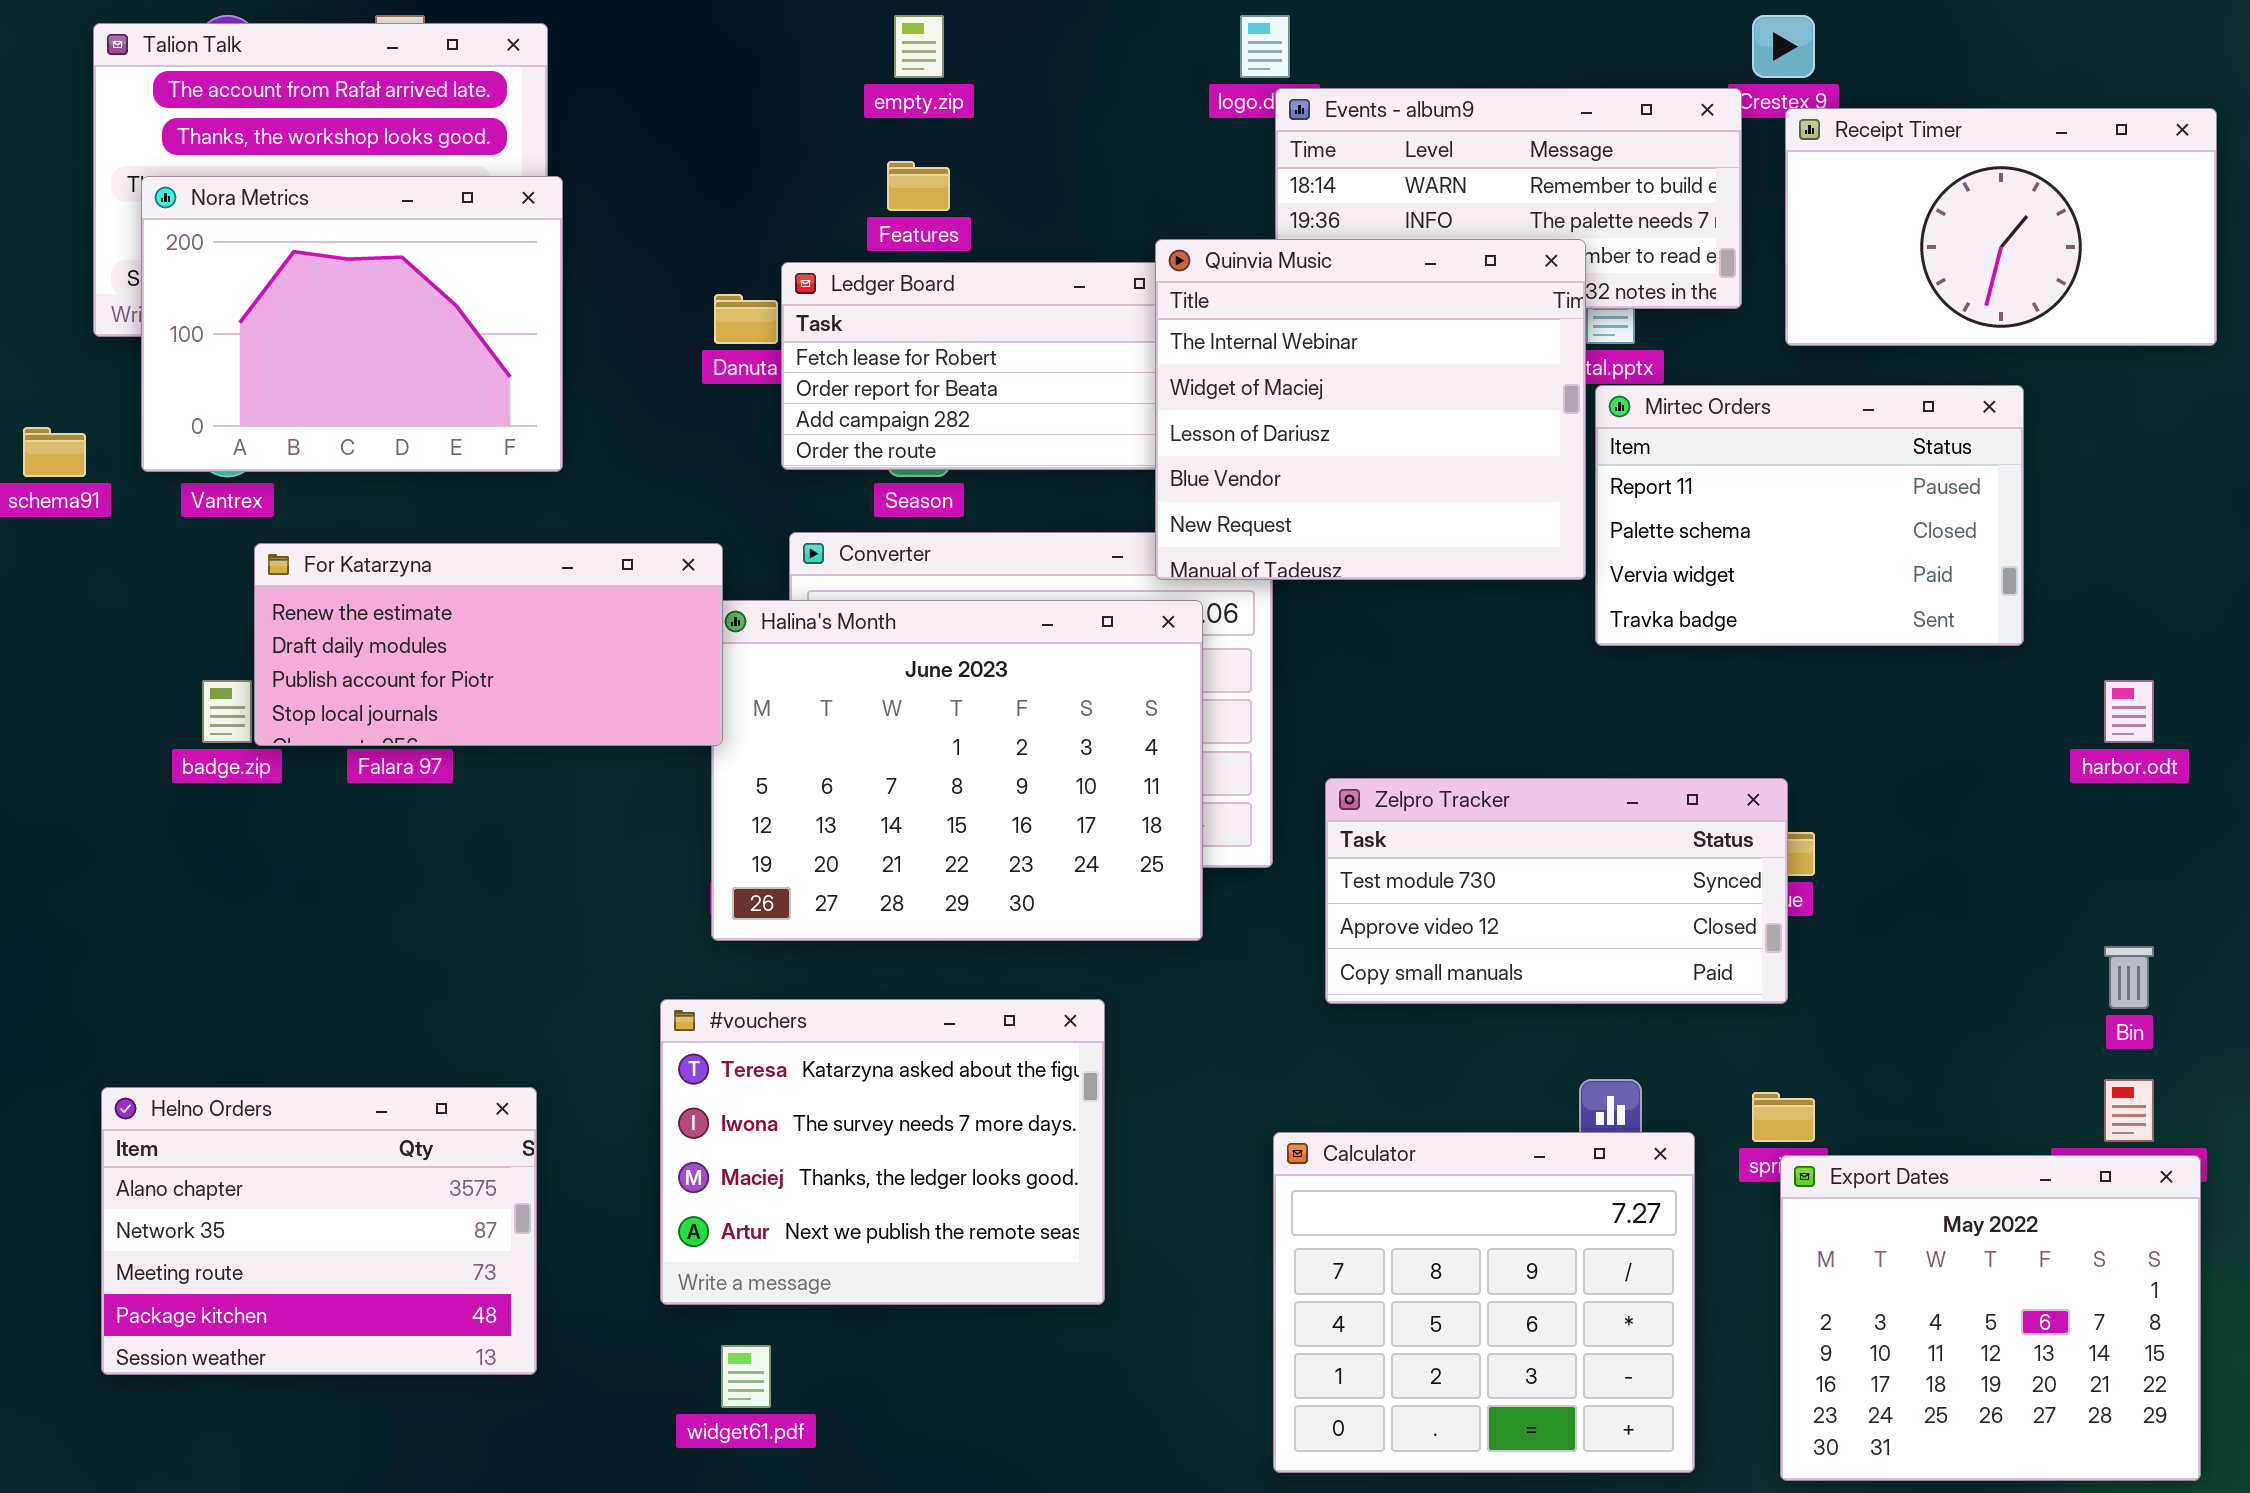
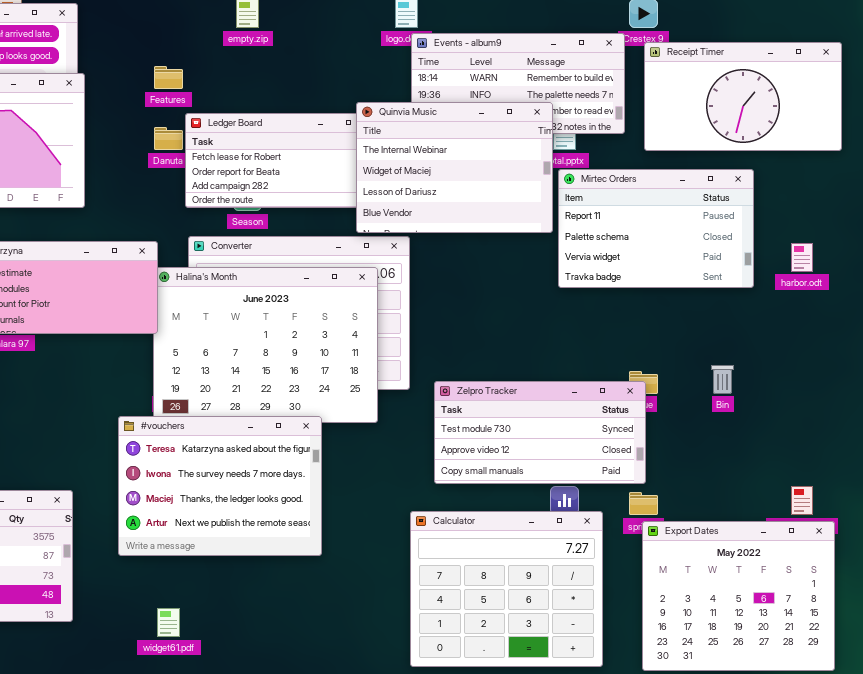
Features: [887,161,950,211] -> [154,66,183,89], moved
Quinvia Music: [1155,239,1586,580] -> [356,102,553,233], resized
harbor.odt: [2104,680,2154,743] -> [791,243,813,272], moved
Zelpro Tracker: [1325,778,1788,1004] -> [434,381,646,484], moved
Bin: [2104,946,2154,1009] -> [711,365,734,394], moved
#vouchers: [660,999,1105,1305] -> [118,416,322,556], moved

